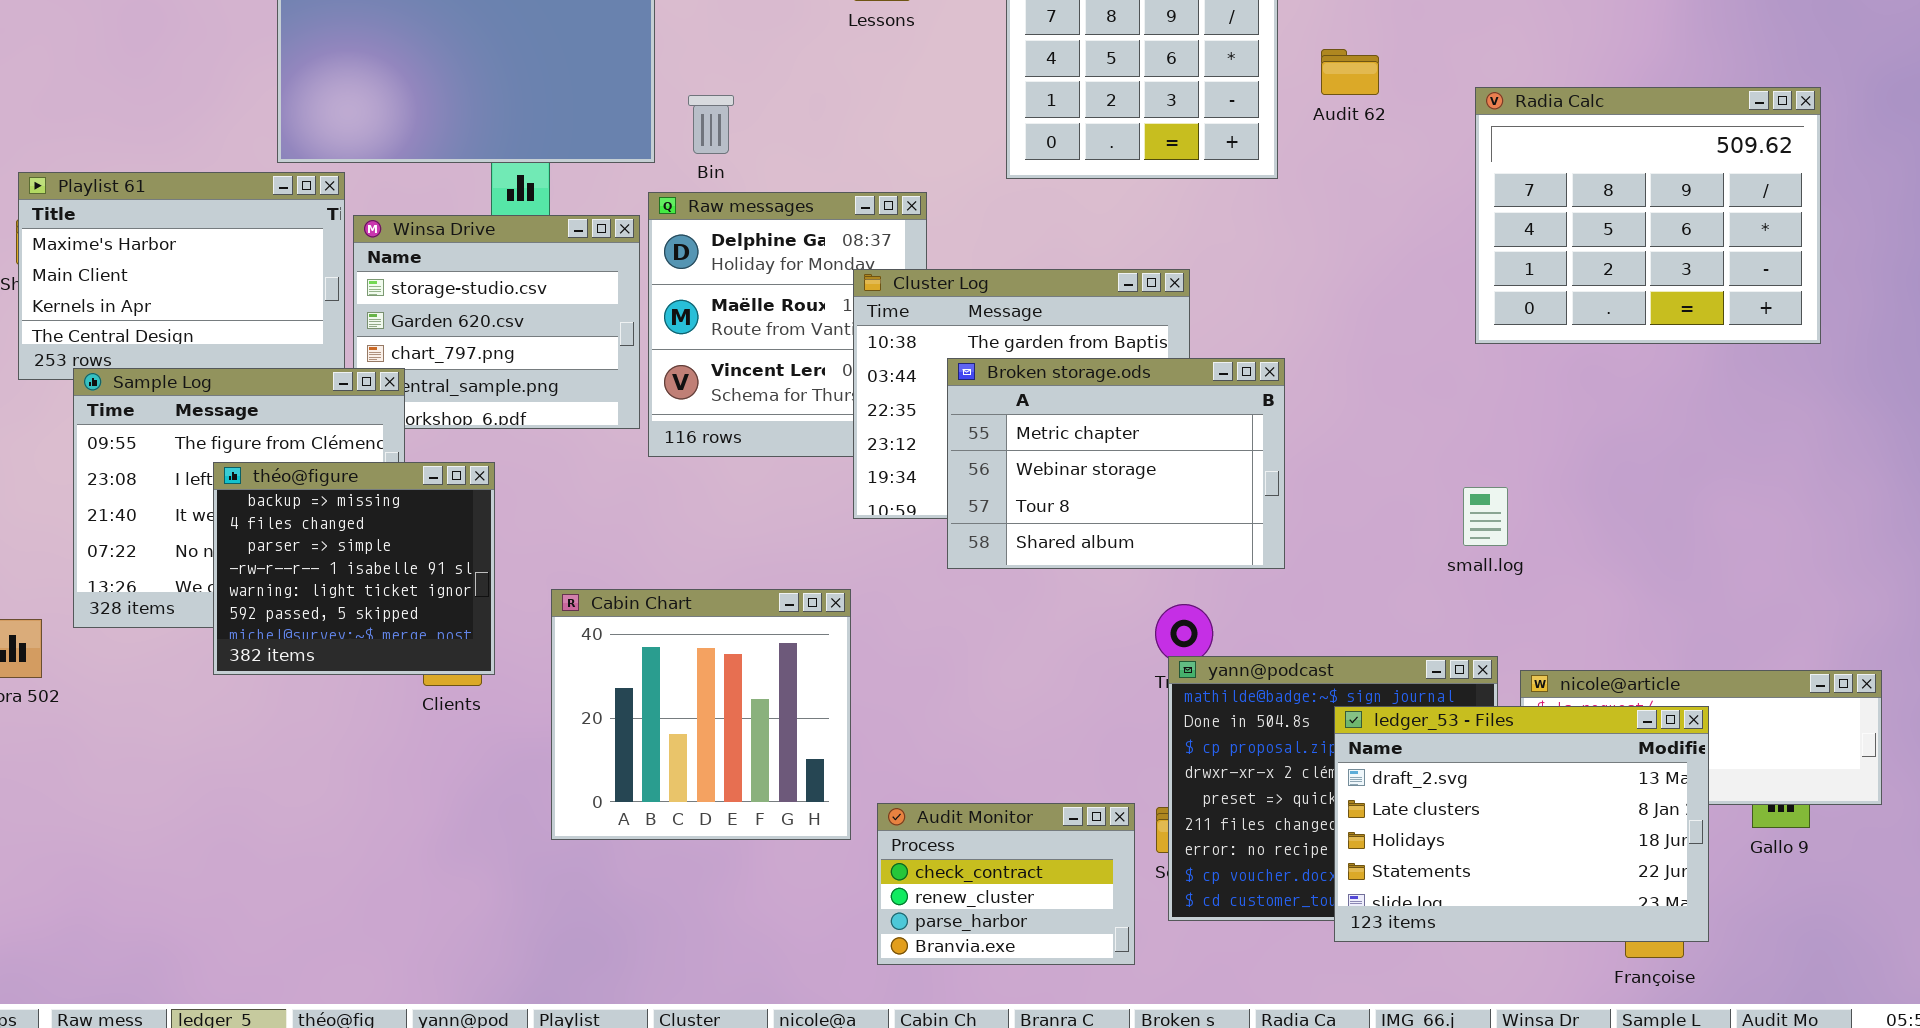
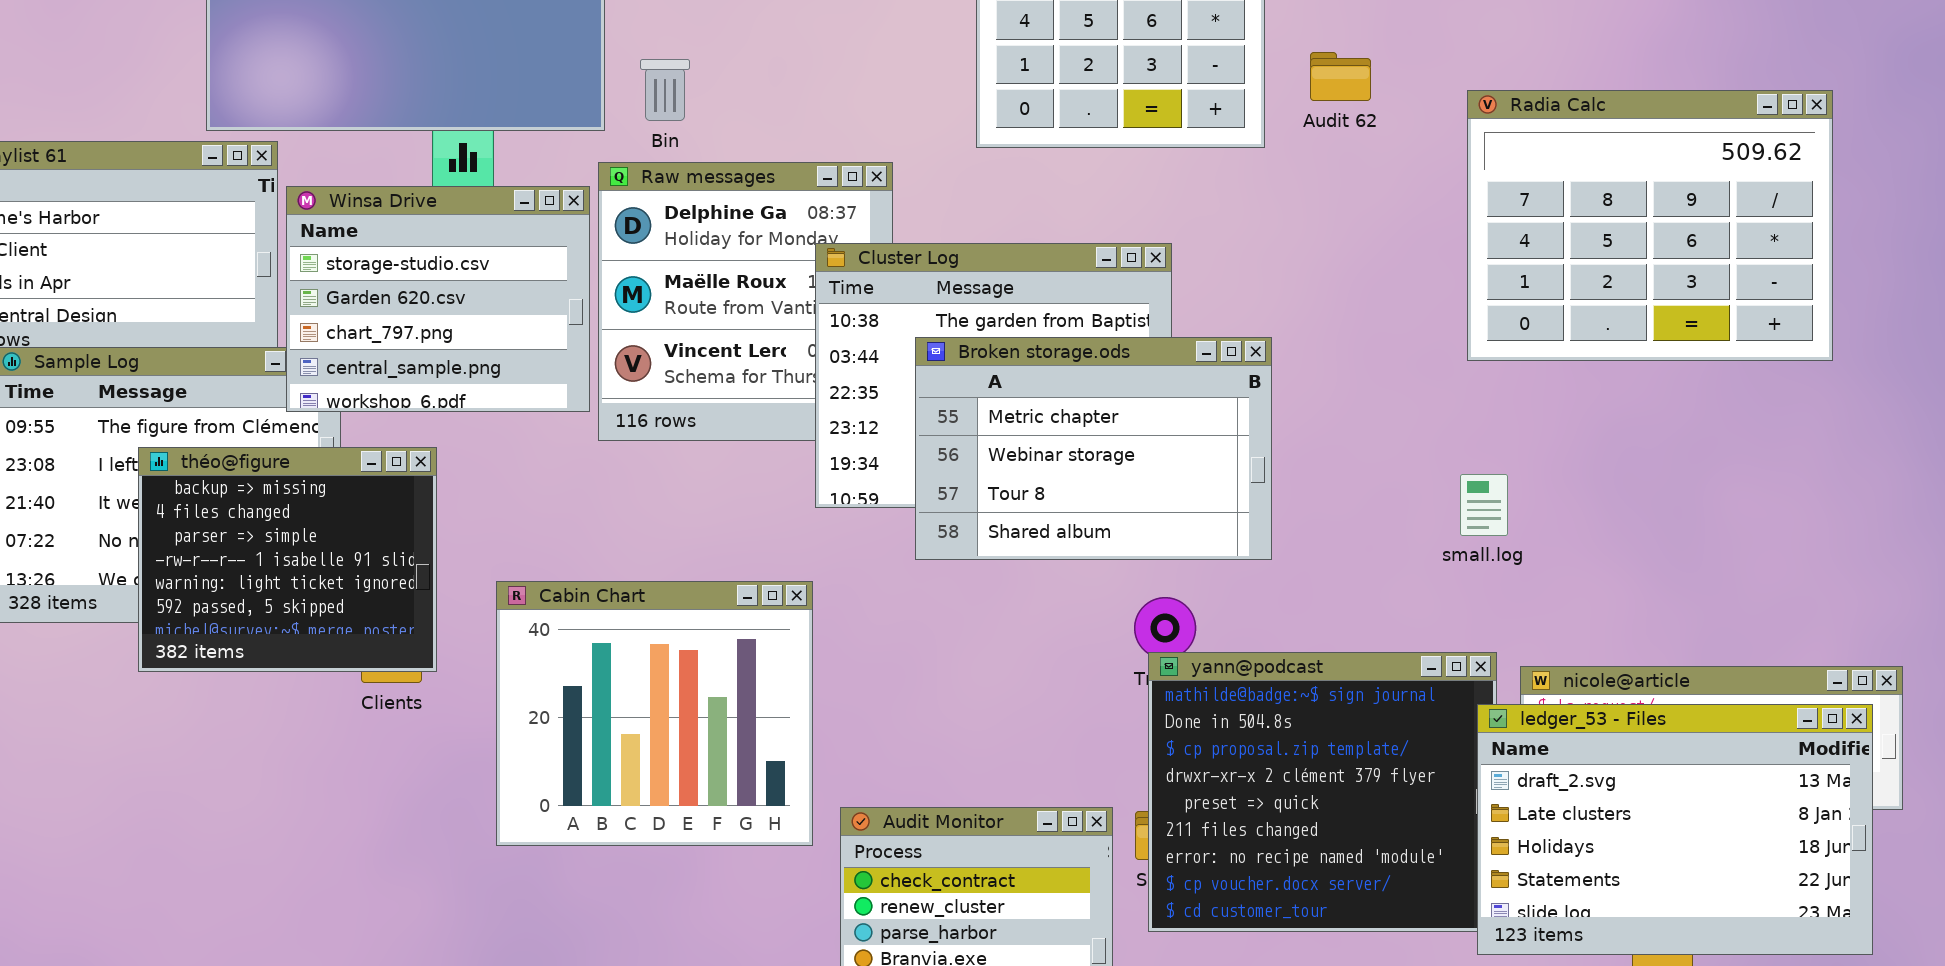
Audit 62: [1321,49,1379,95] -> [1310,52,1371,101], moved
Radia Calc: [1475,87,1821,344] -> [1467,90,1833,361], moved
Winsa Drive: [353,215,640,429] -> [286,186,590,412], raised
ledger_53 - Files: [1334,706,1709,942] -> [1477,704,1873,955], moved

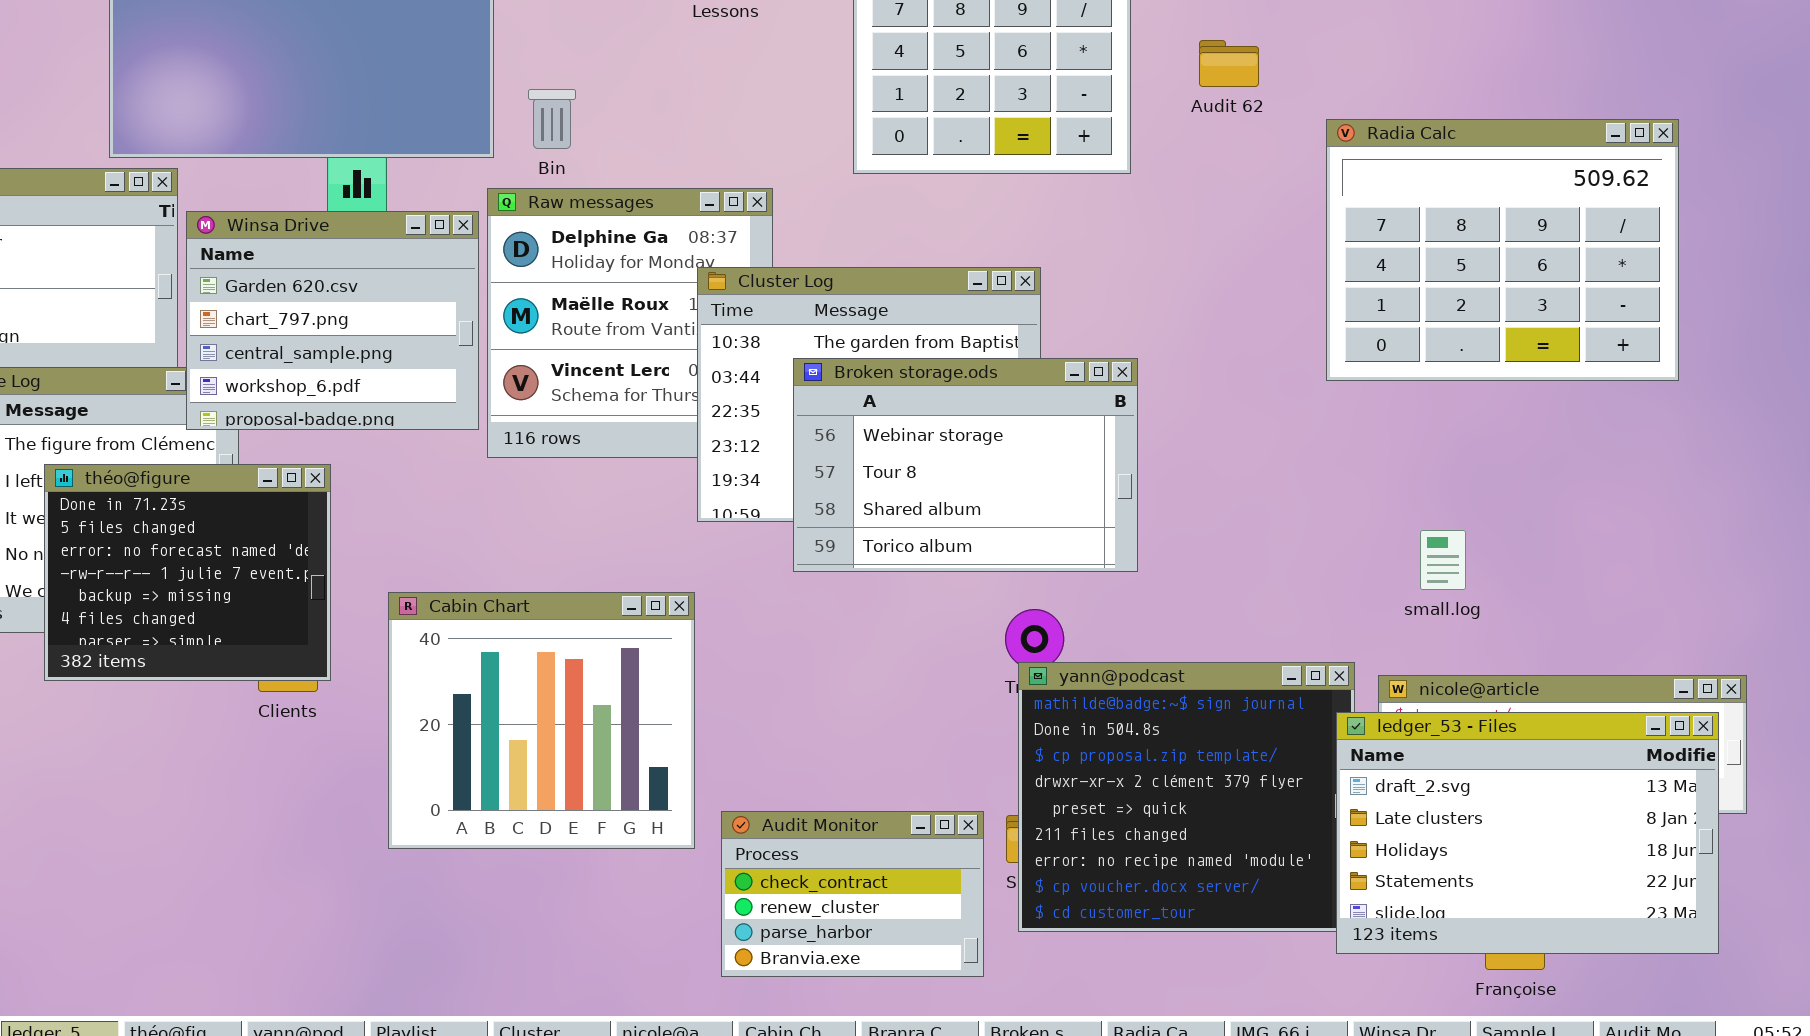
Audit 62: [1310,52,1371,101] -> [1199,40,1259,87], moved
Winsa Drive: [286,186,590,412] -> [186,211,479,430], scrolled down 1 row
Broken storage.ods: [915,337,1272,560] -> [793,358,1138,572], scrolled down 1 row
théo@figure: [138,447,437,672] -> [44,464,331,681], scrolled up 4 rows
small.log: [1460,474,1508,536] -> [1420,530,1466,590], moved

